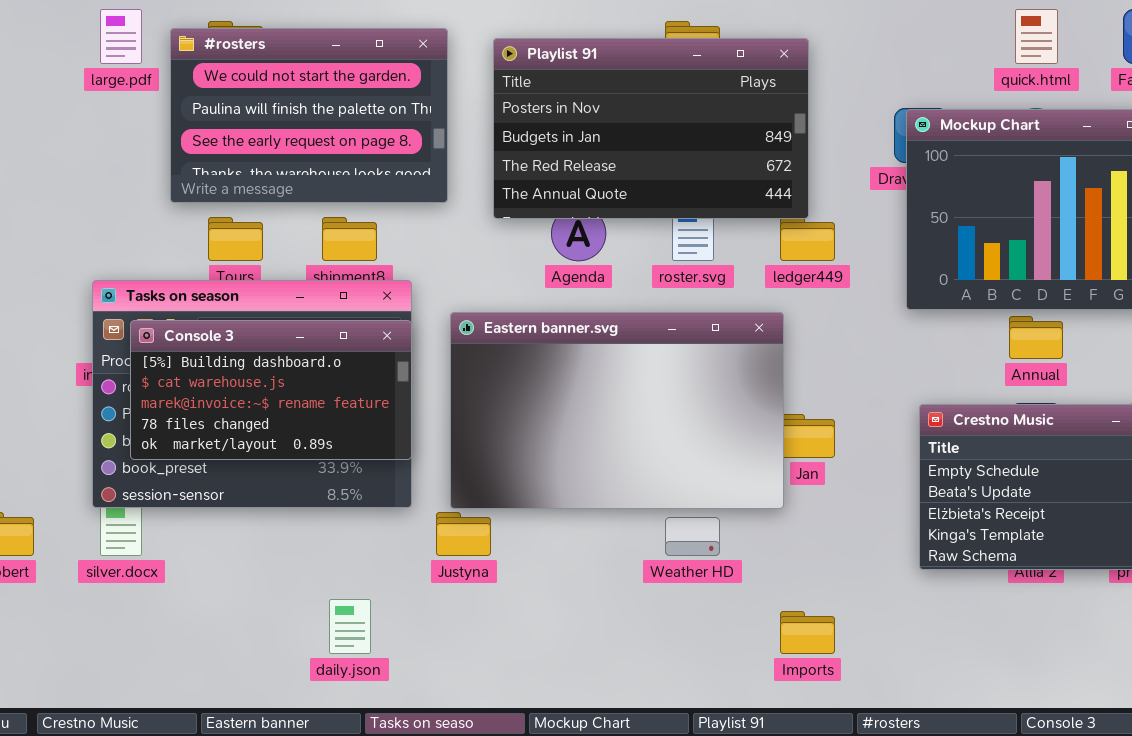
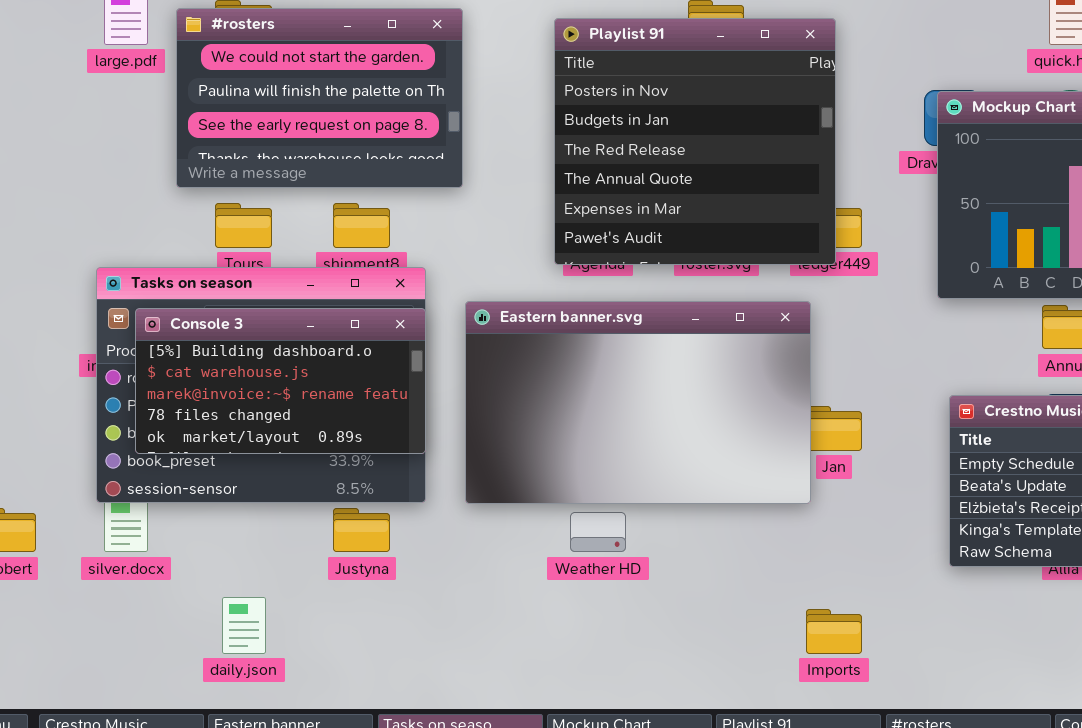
Playlist 91: [493,38,809,219] -> [554,18,836,265], resized
Justyna: [436,512,491,556] -> [333,508,390,552], moved
Weather HD: [665,517,720,556] -> [570,512,626,552], moved
daily.json: [329,599,371,654] -> [222,597,266,654], moved

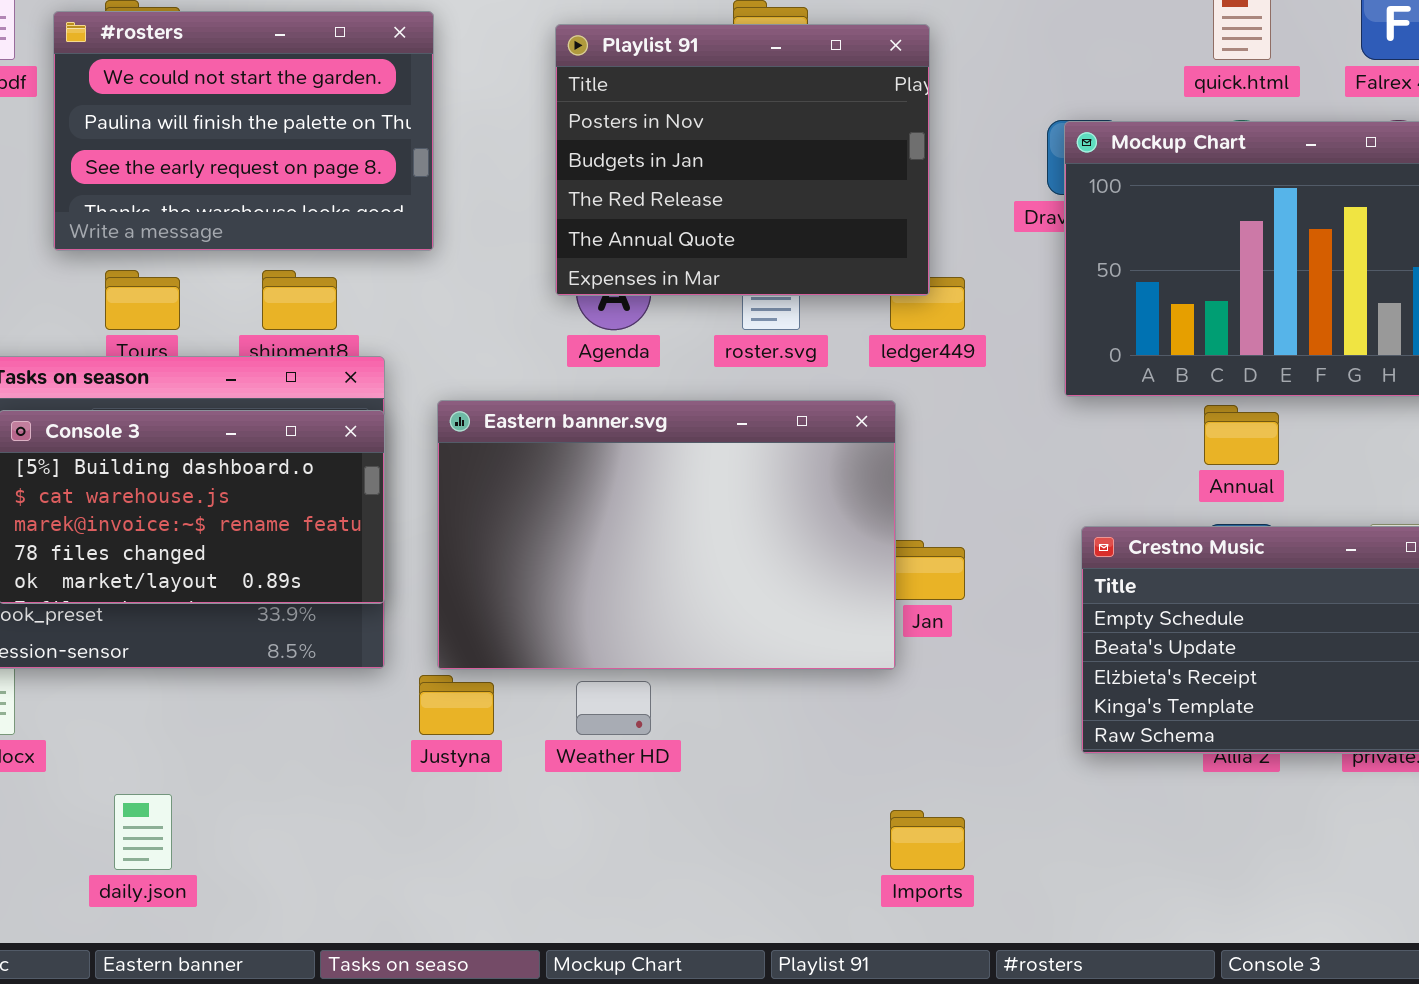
Playlist 91: [554,18,836,265] -> [555,24,930,296], resized
Justyna: [333,508,390,552] -> [419,675,494,735], moved

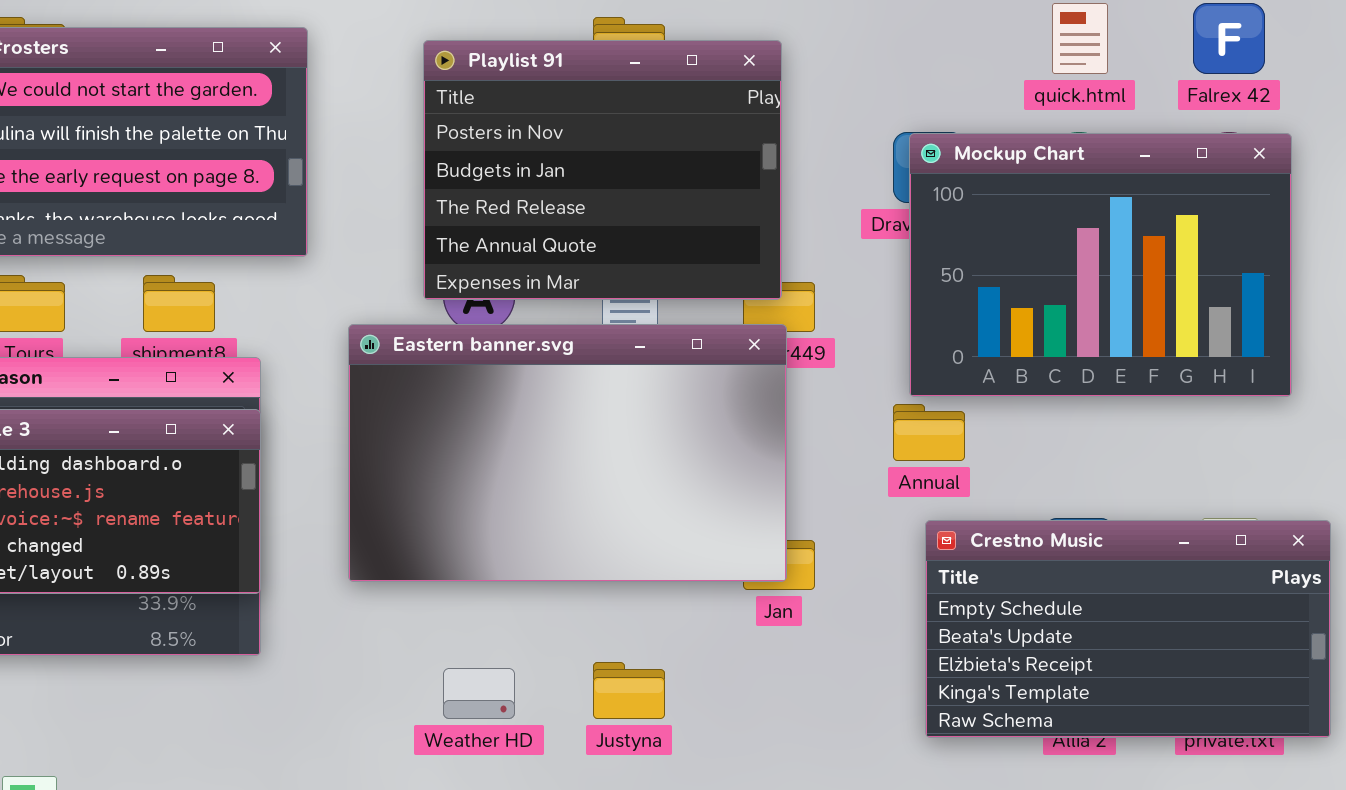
Eastern banner.svg: [437,400,896,670] -> [348,324,787,582], moved
Annual: [1204,405,1279,465] -> [893,404,965,461], moved
Justyna: [419,675,494,735] -> [593,662,665,719], moved

